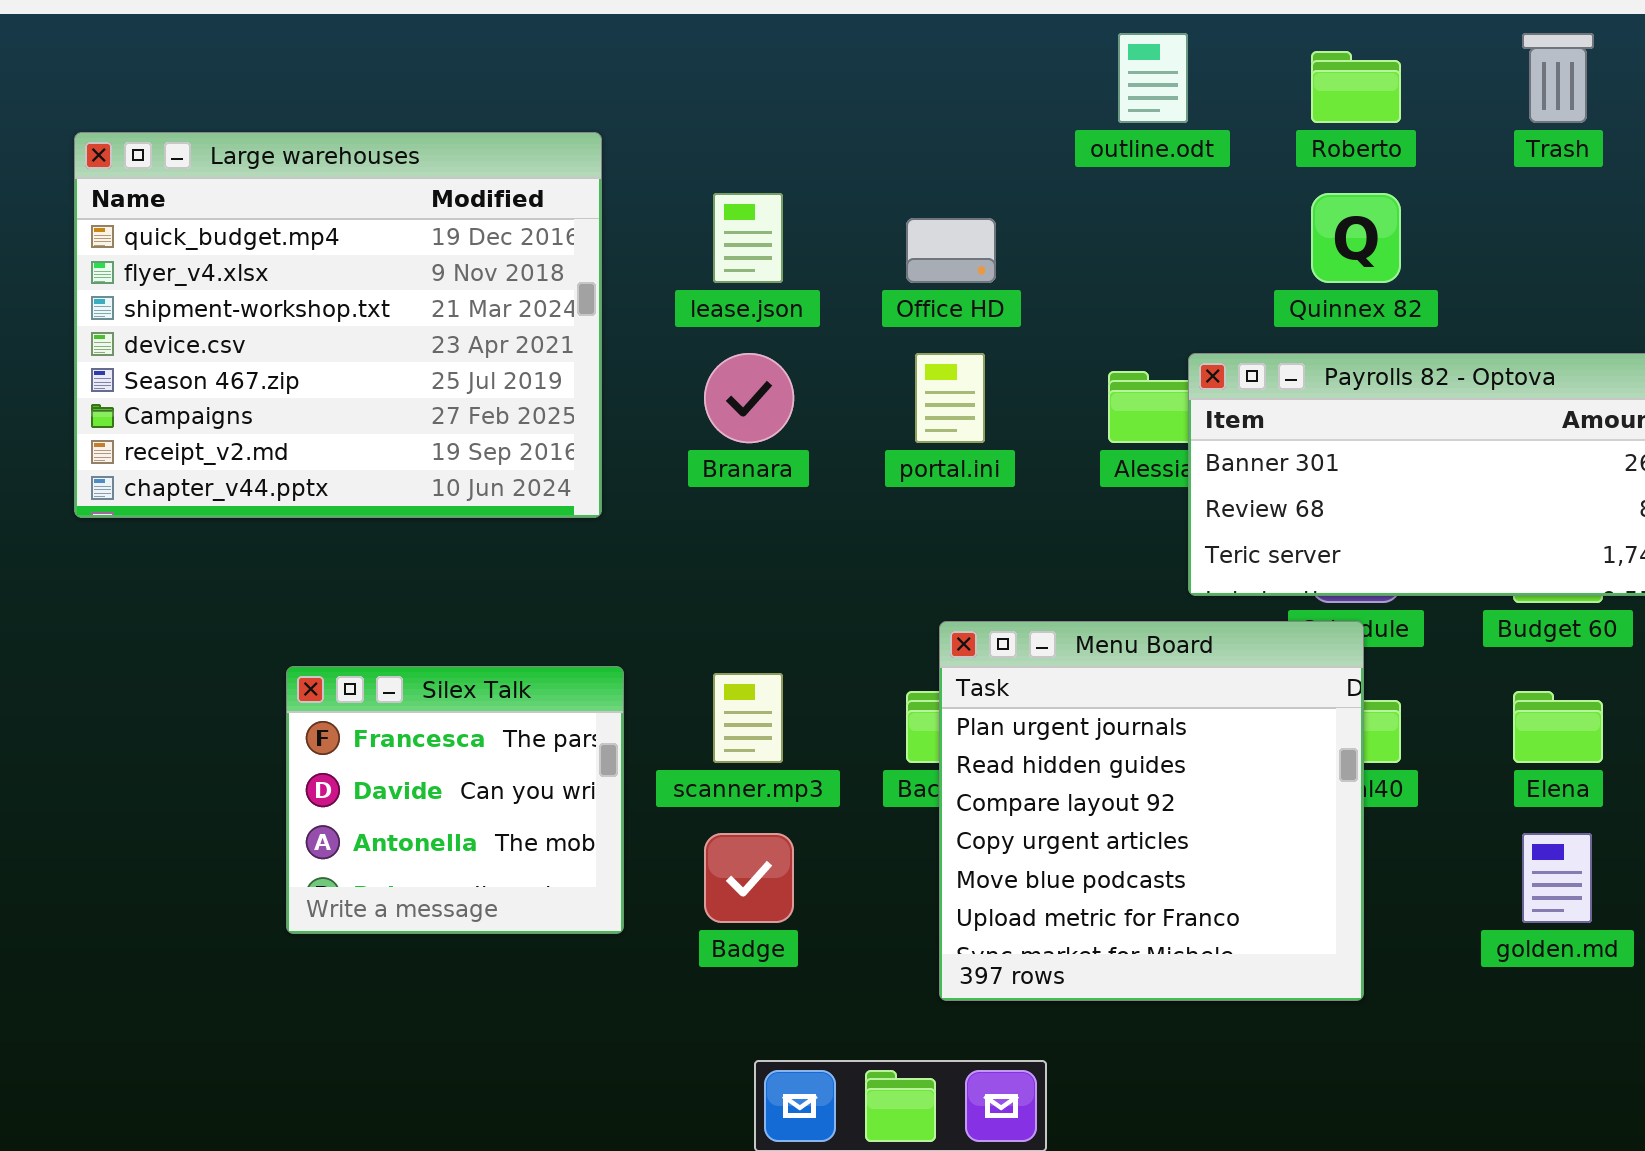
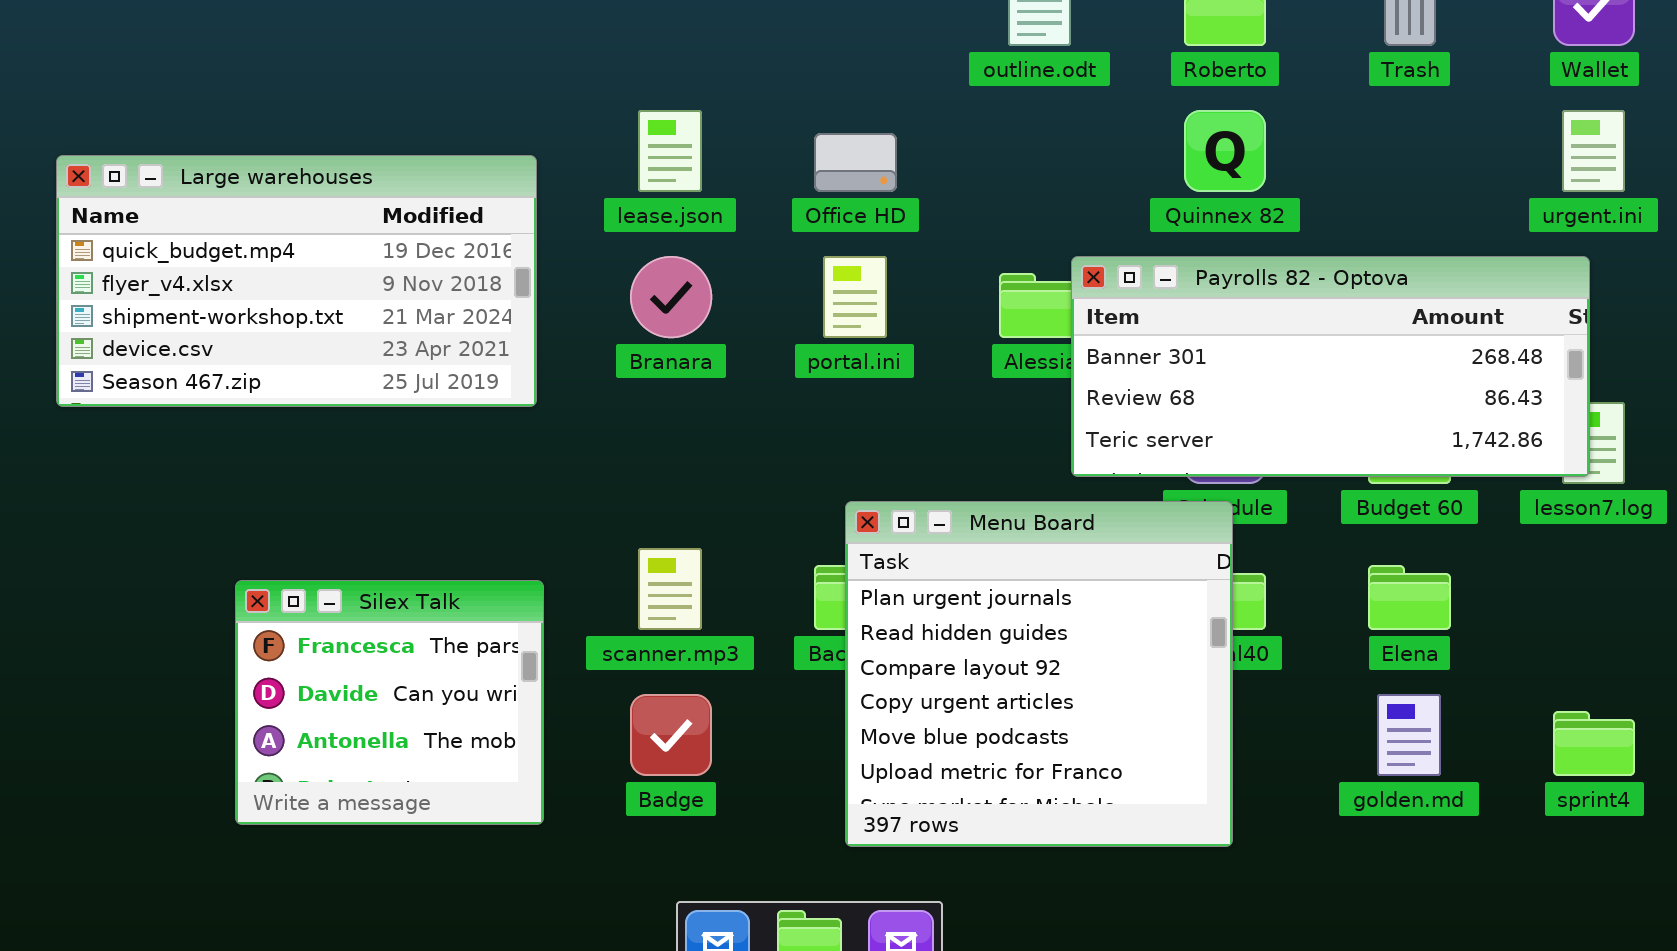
Large warehouses: [74,132,602,518] -> [56,155,537,407], resized
Silex Talk: [286,666,624,934] -> [235,580,544,825], moved

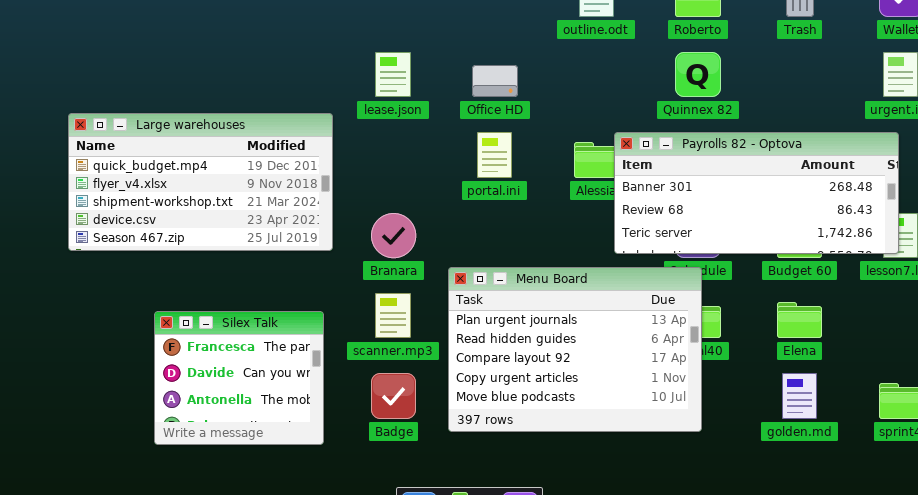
Large warehouses: [56,155,537,407] -> [68,113,333,251], moved
Branara: [630,256,712,338] -> [371,213,416,258], moved
Menu Board: [845,501,1233,847] -> [448,267,702,432], resized

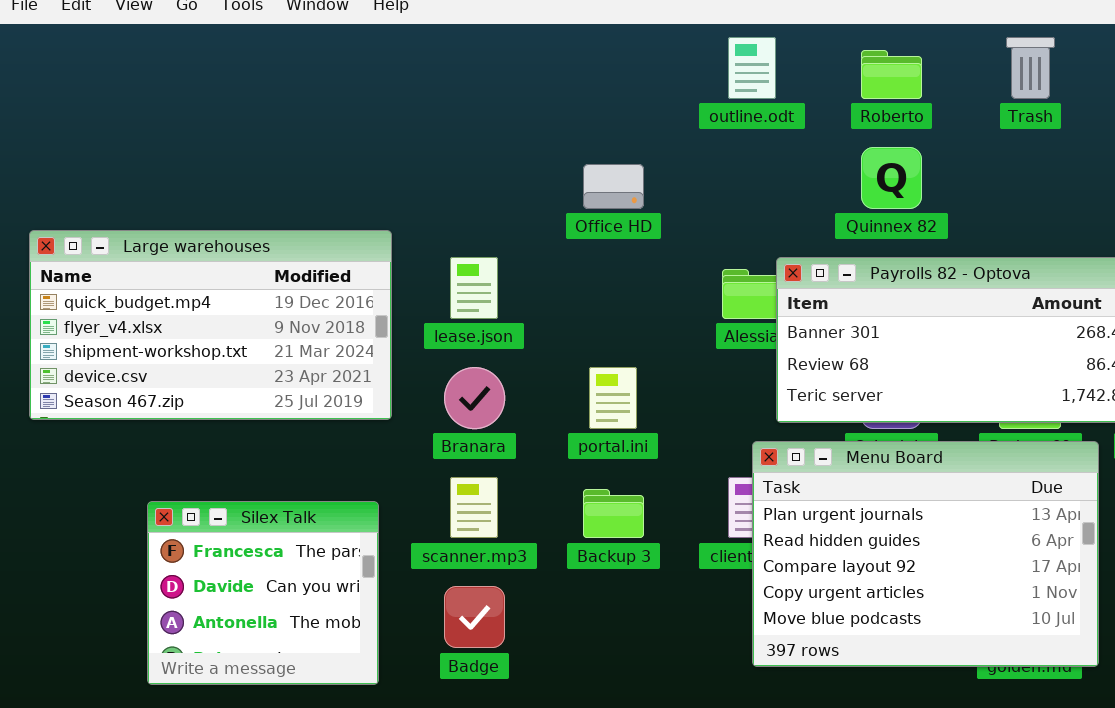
lease.json: [375,52,411,97] -> [450,257,498,319], moved
portal.ini: [477,132,512,178] -> [589,367,637,429], moved
Menu Board: [448,267,702,432] -> [752,441,1099,667], moved

